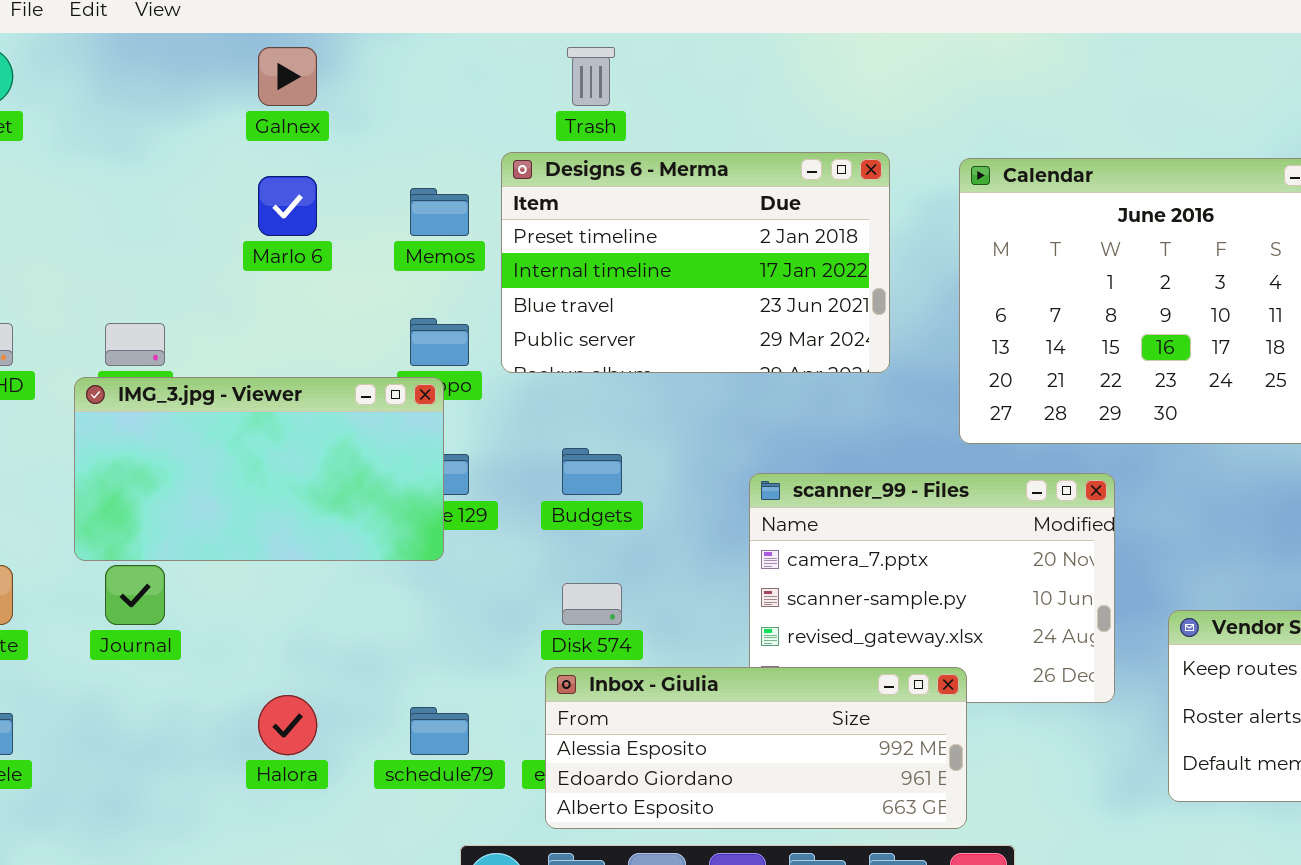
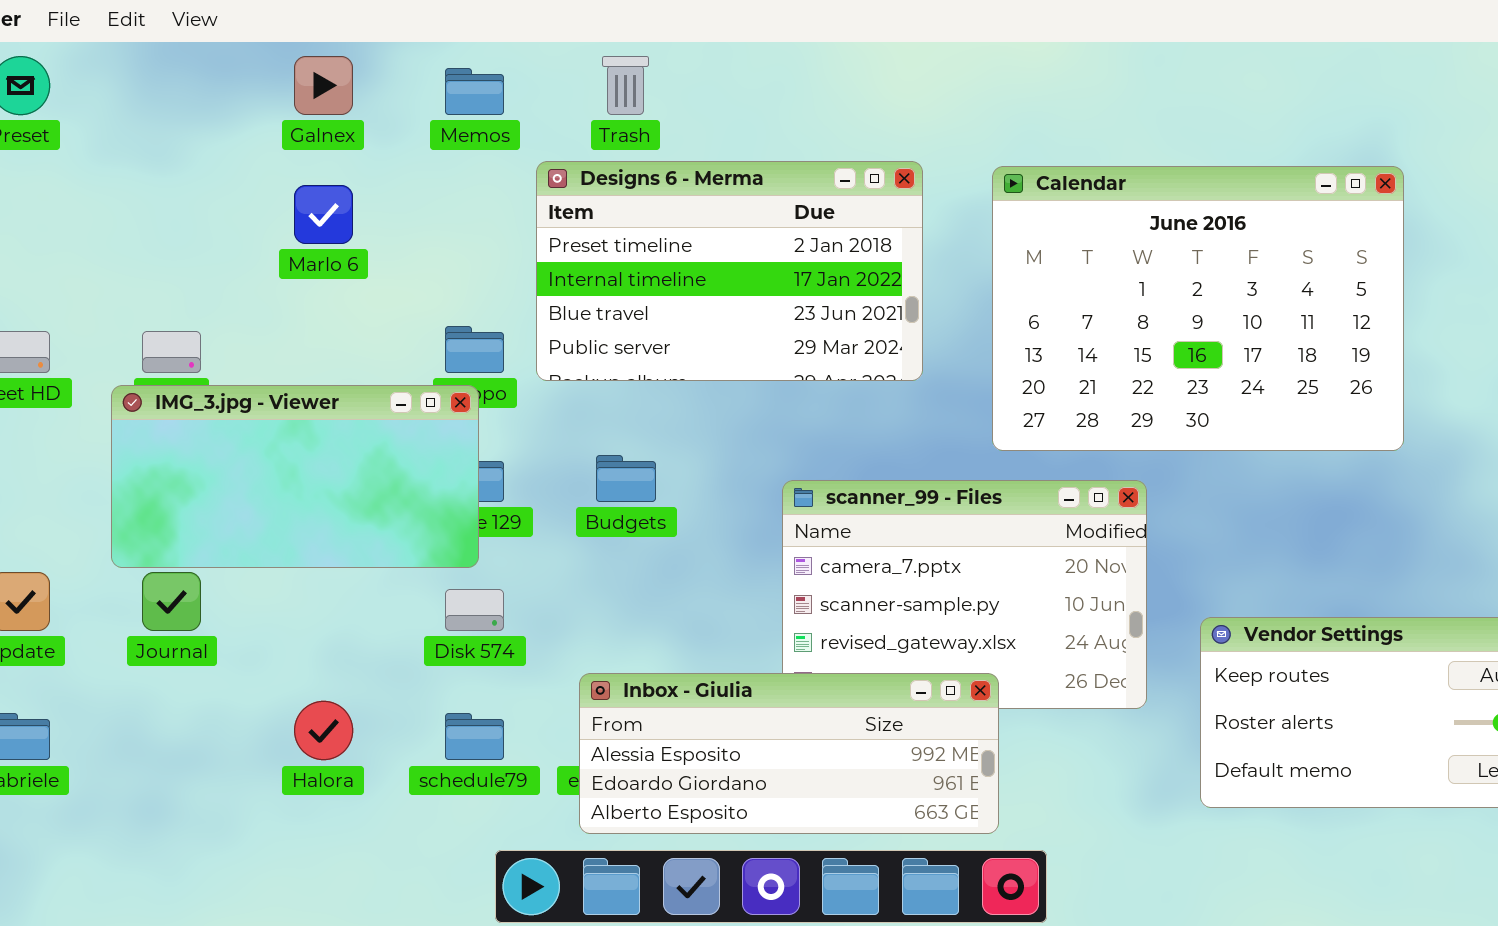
Memos: [410,188,469,236] -> [445,68,504,115], moved
Disk 574: [562,583,622,625] -> [445,589,504,631], moved

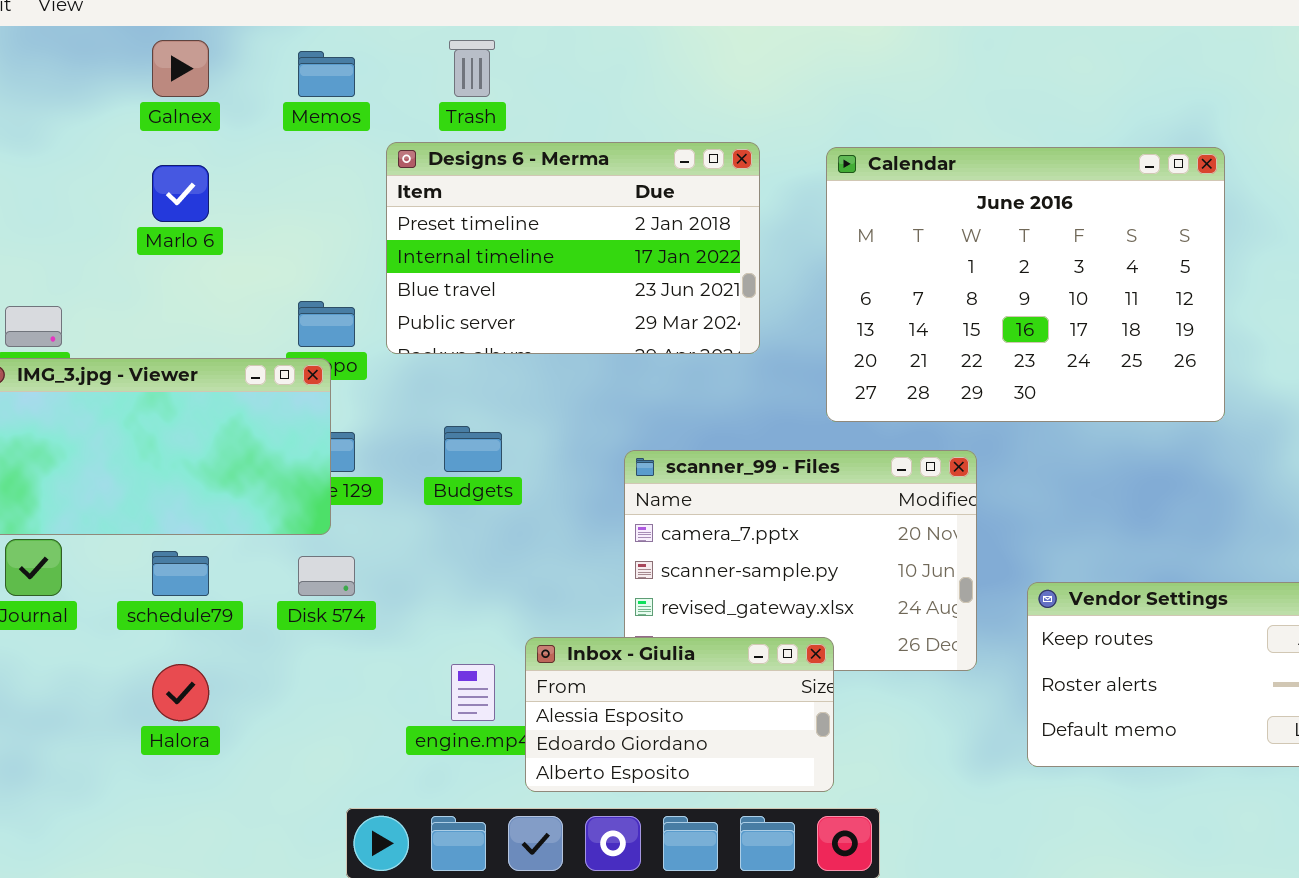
Inbox - Giulia: [579,673,999,834] -> [525,637,834,792], resized
schedule79: [445,713,504,760] -> [152,551,209,596], moved

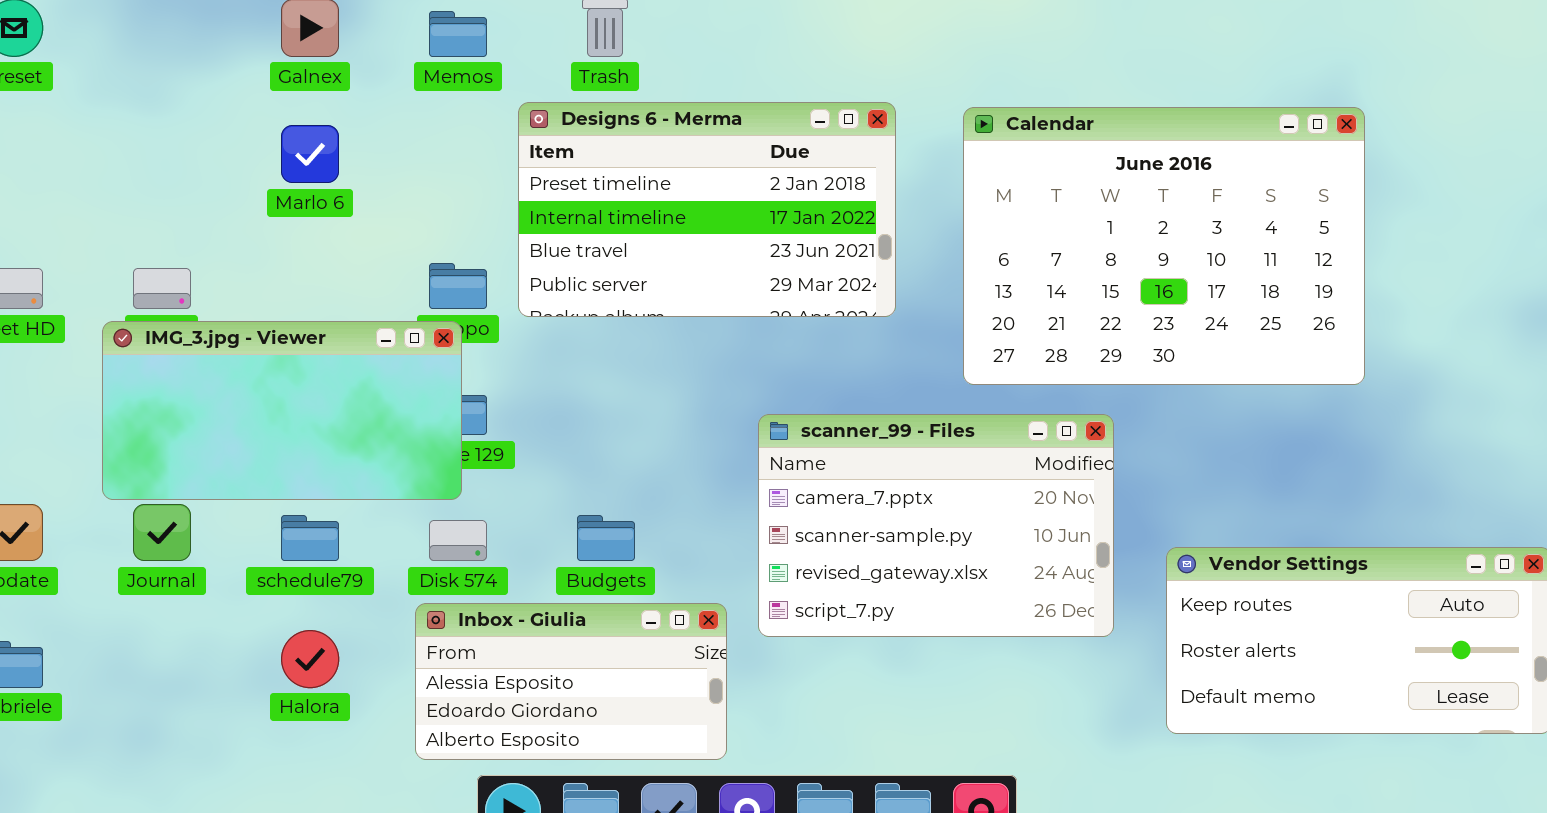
Budgets: [444,426,502,472] -> [577,515,635,561], moved
Inbox - Giulia: [525,637,834,792] -> [415,603,727,760], moved

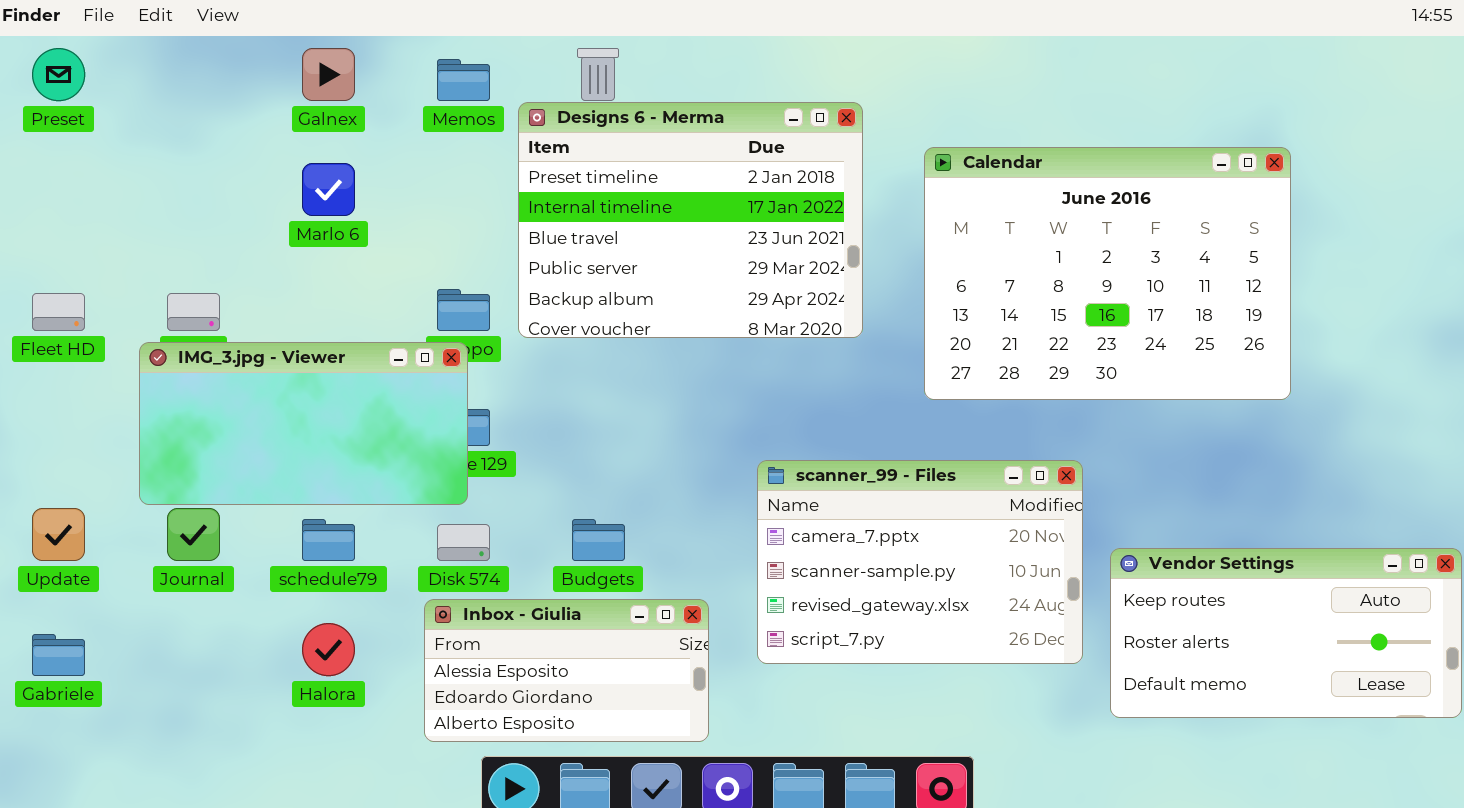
Designs 6 - Merma: [518,102,896,317] -> [518,102,863,338], resized
scanner_99 - Files: [758,414,1114,637] -> [757,460,1083,664], moved

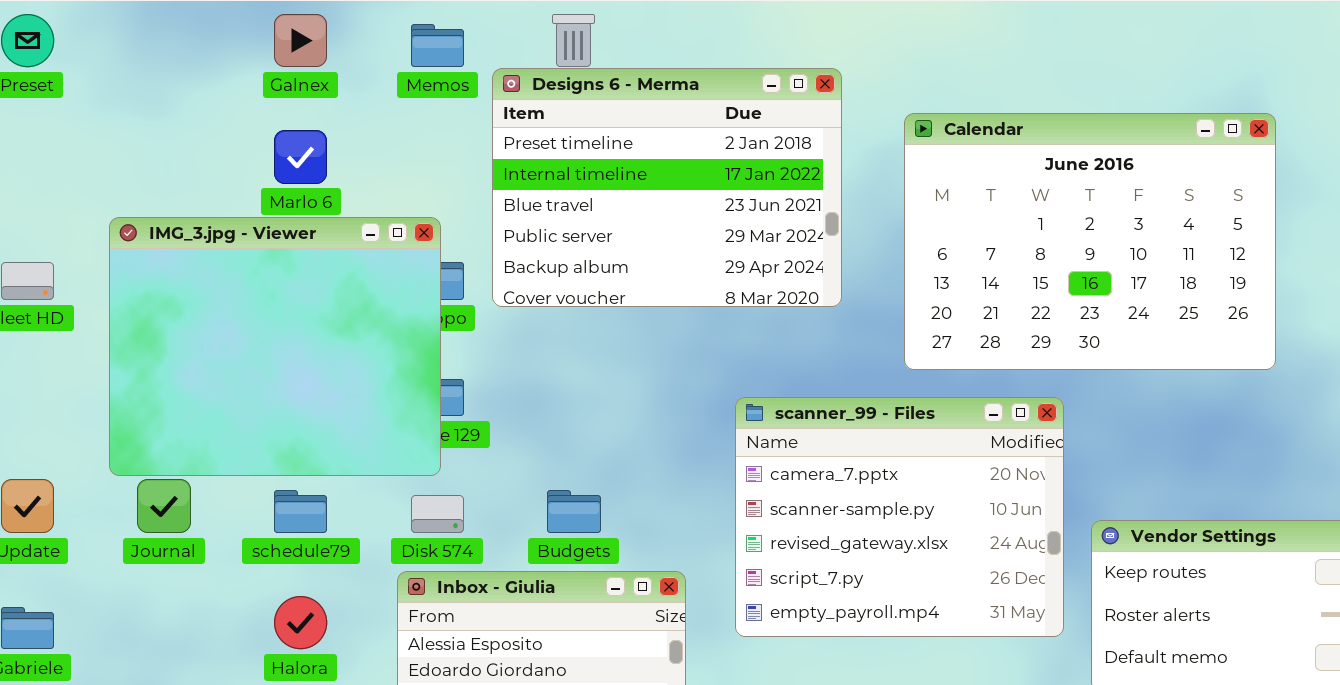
IMG_3.jpg - Viewer: [139,342,468,505] -> [109,217,441,476], resized
scanner_99 - Files: [757,460,1083,664] -> [735,397,1064,637], resized

